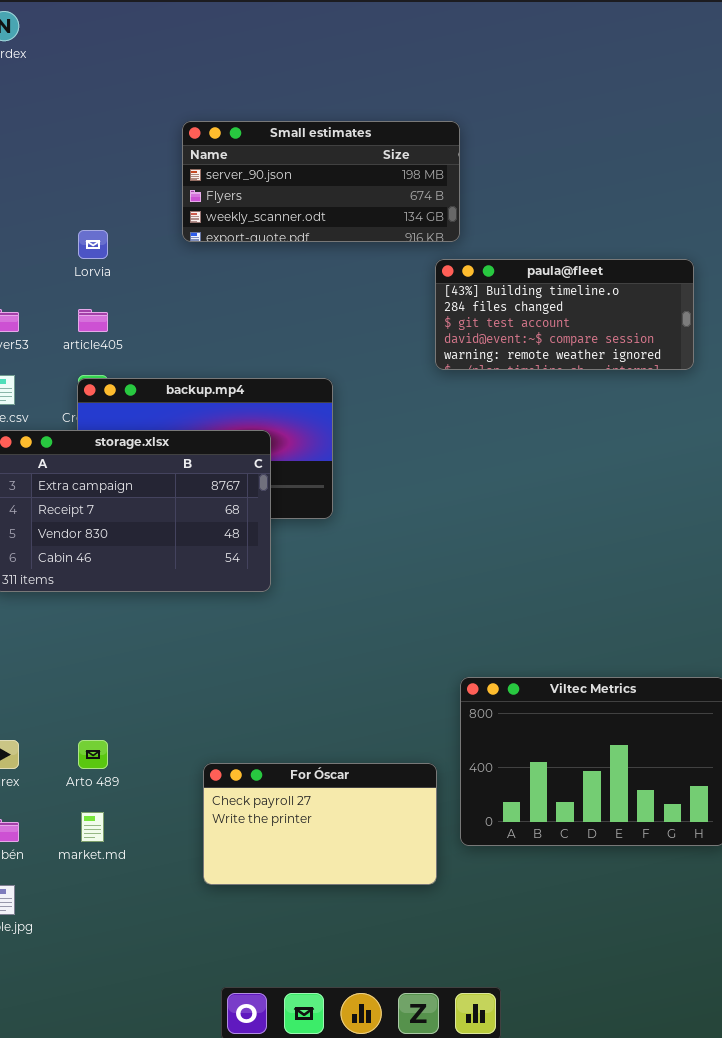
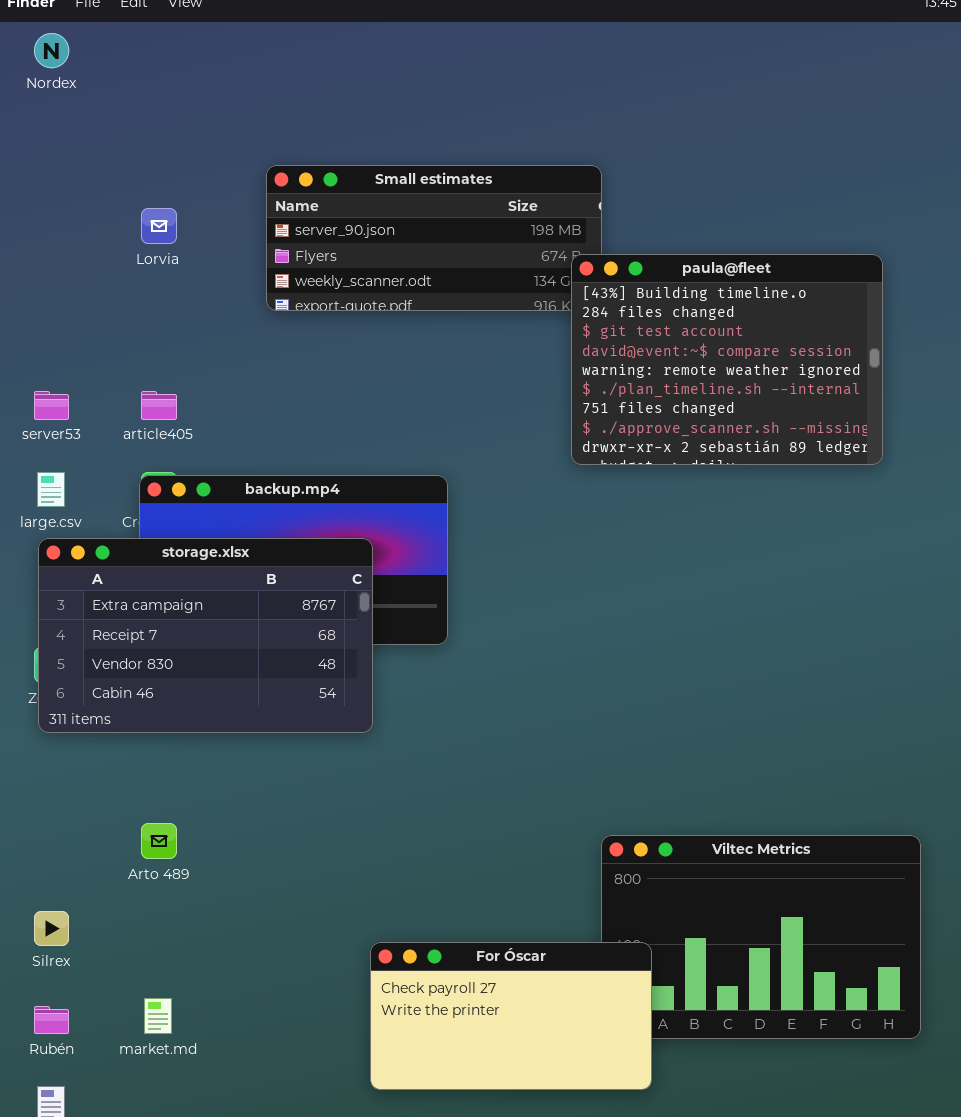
Lorvia: [78,230,108,259] -> [141,208,177,244], moved
paula@fleet: [435,259,694,370] -> [571,254,883,465], resized
Arto 489: [78,740,108,769] -> [141,823,177,859], moved
For Óscar: [203,763,437,885] -> [370,942,652,1090], moved

